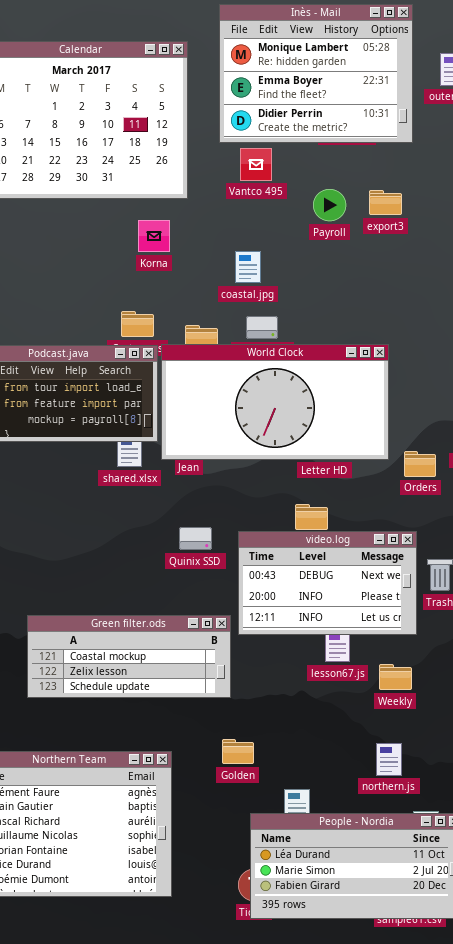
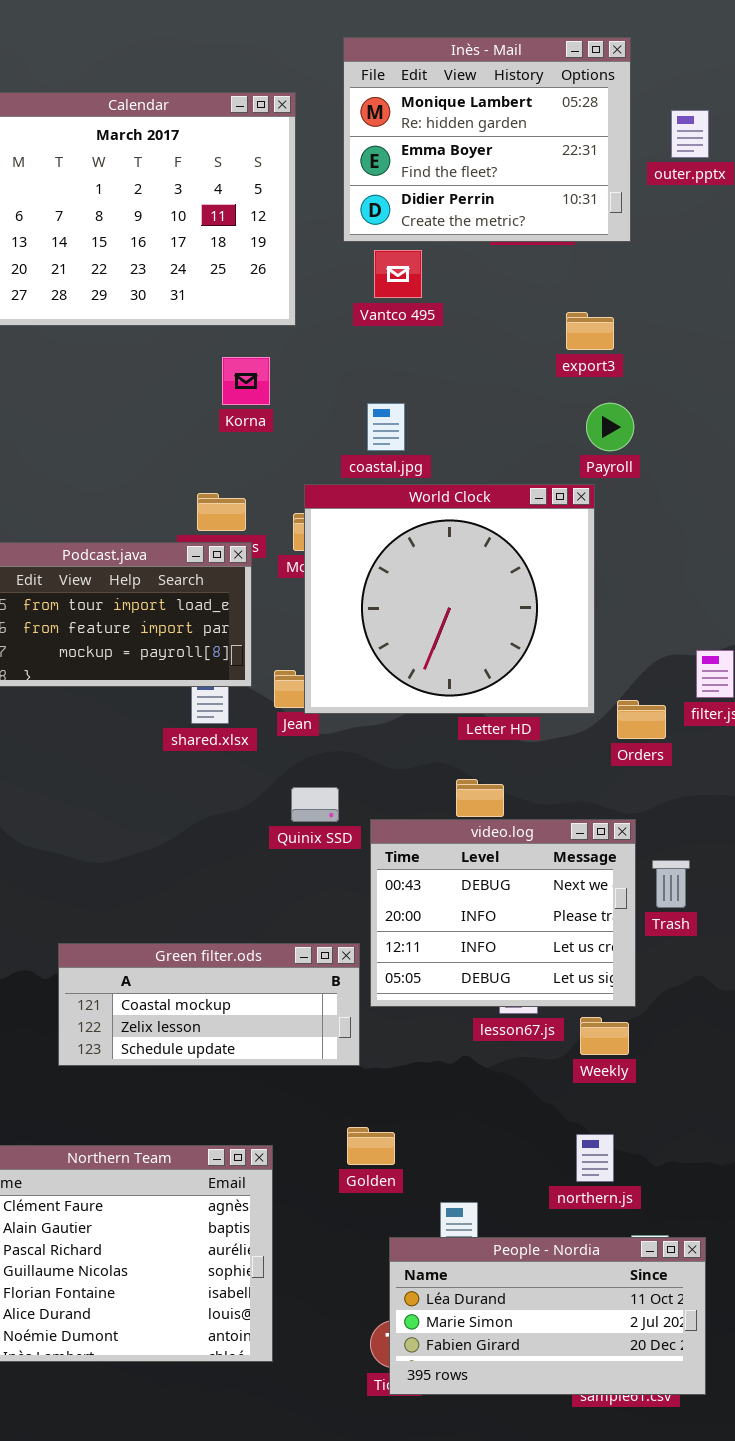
Payroll: [313,189,346,221] -> [586,403,634,451], moved
World Clock: [161,344,389,460] -> [304,484,595,714], resized
Quinix SSD: [179,527,212,550] -> [291,787,339,822], moved
video.log: [238,531,417,635] -> [370,819,636,1007], resized

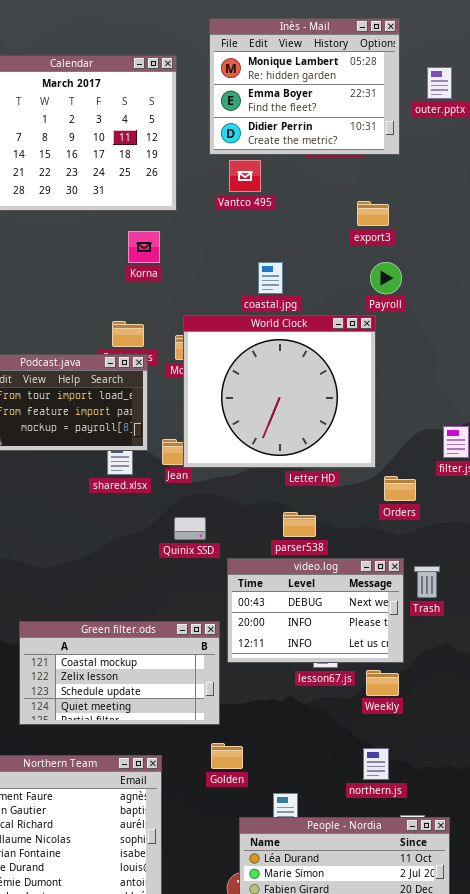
coastal.jpg: [367,403,405,451] -> [258,262,283,294], moved
Orders: [617,700,666,739] -> [384,476,416,501], moved
video.log: [370,819,636,1007] -> [227,558,404,663], resized
Green filter.ods: [58,943,360,1066] -> [19,621,220,725], resized

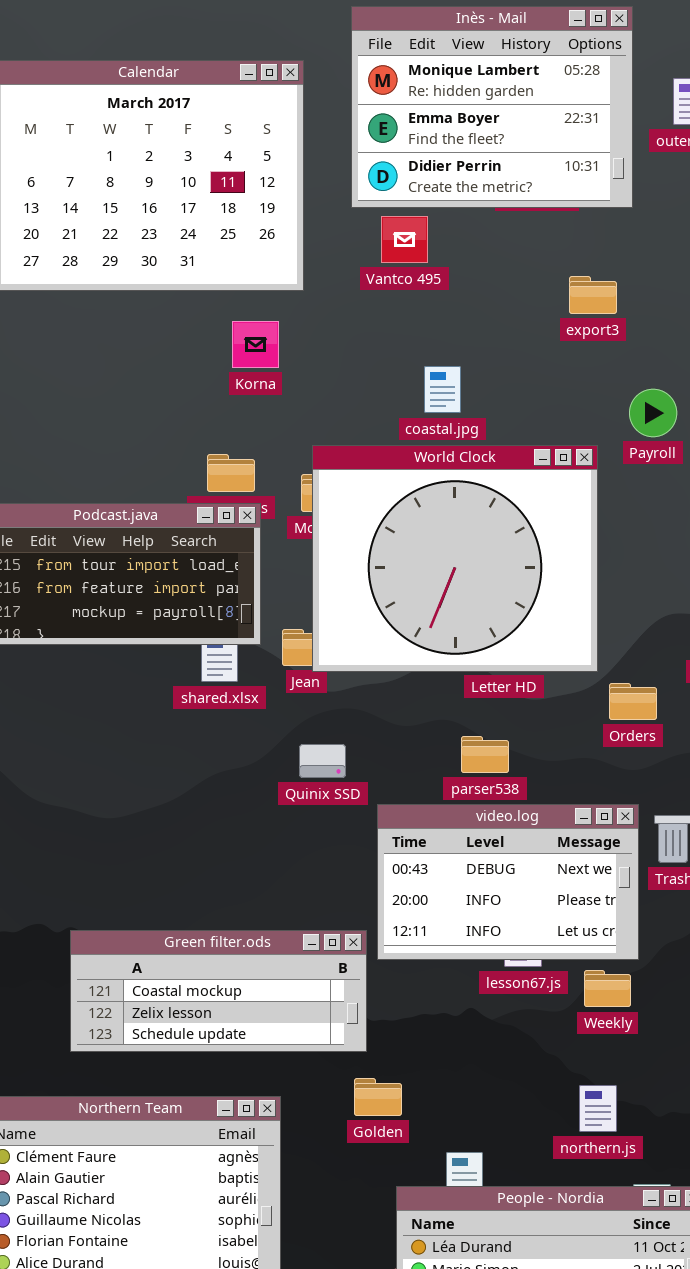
Payroll: [370,262,402,294] -> [629,389,677,437], moved
Green filter.ods: [19,621,220,725] -> [70,930,367,1052], resized

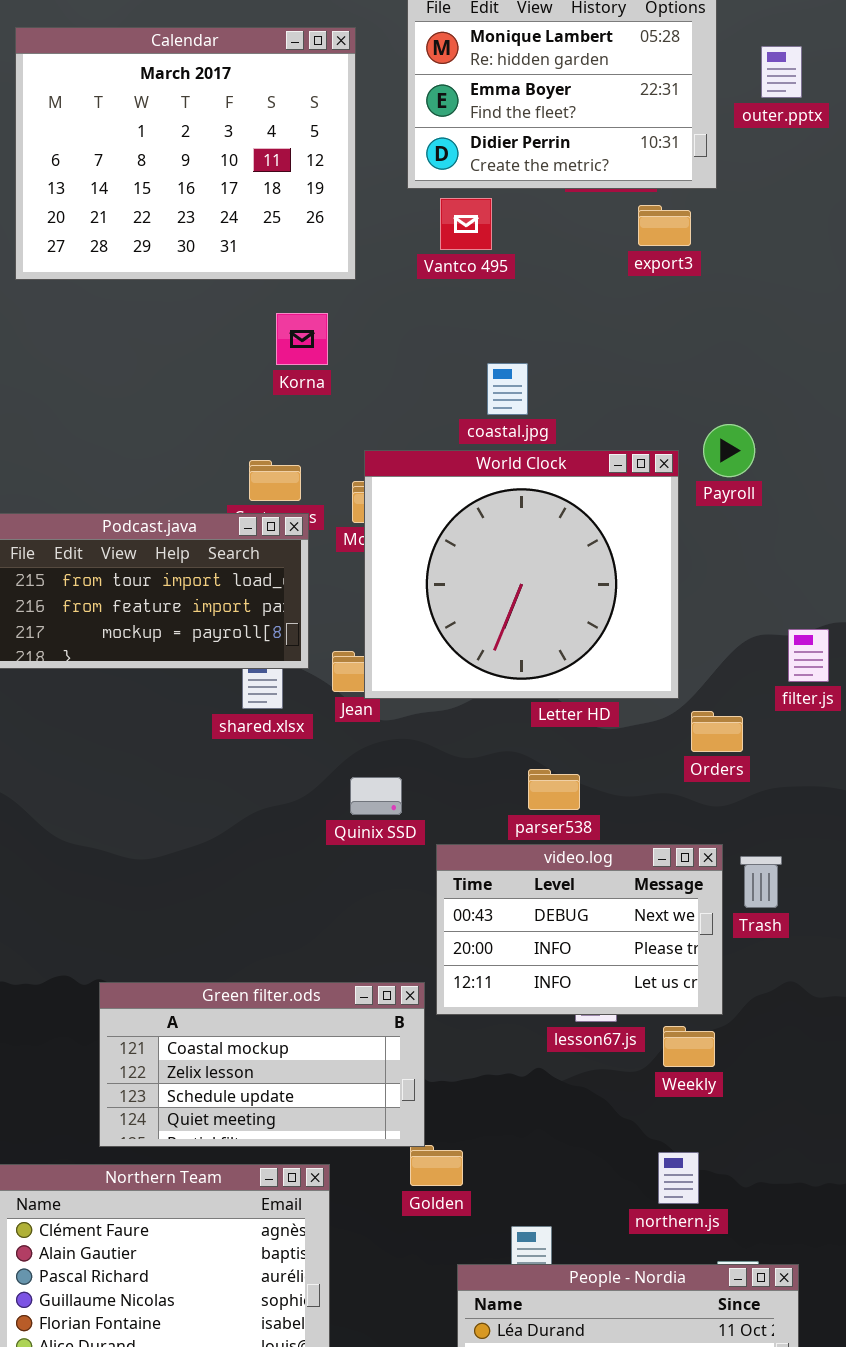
export3: [569,276,617,314] -> [638,205,691,246], moved
Payroll: [629,389,677,437] -> [703,424,755,477], moved
Green filter.ods: [70,930,367,1052] -> [99,982,425,1147], resized

